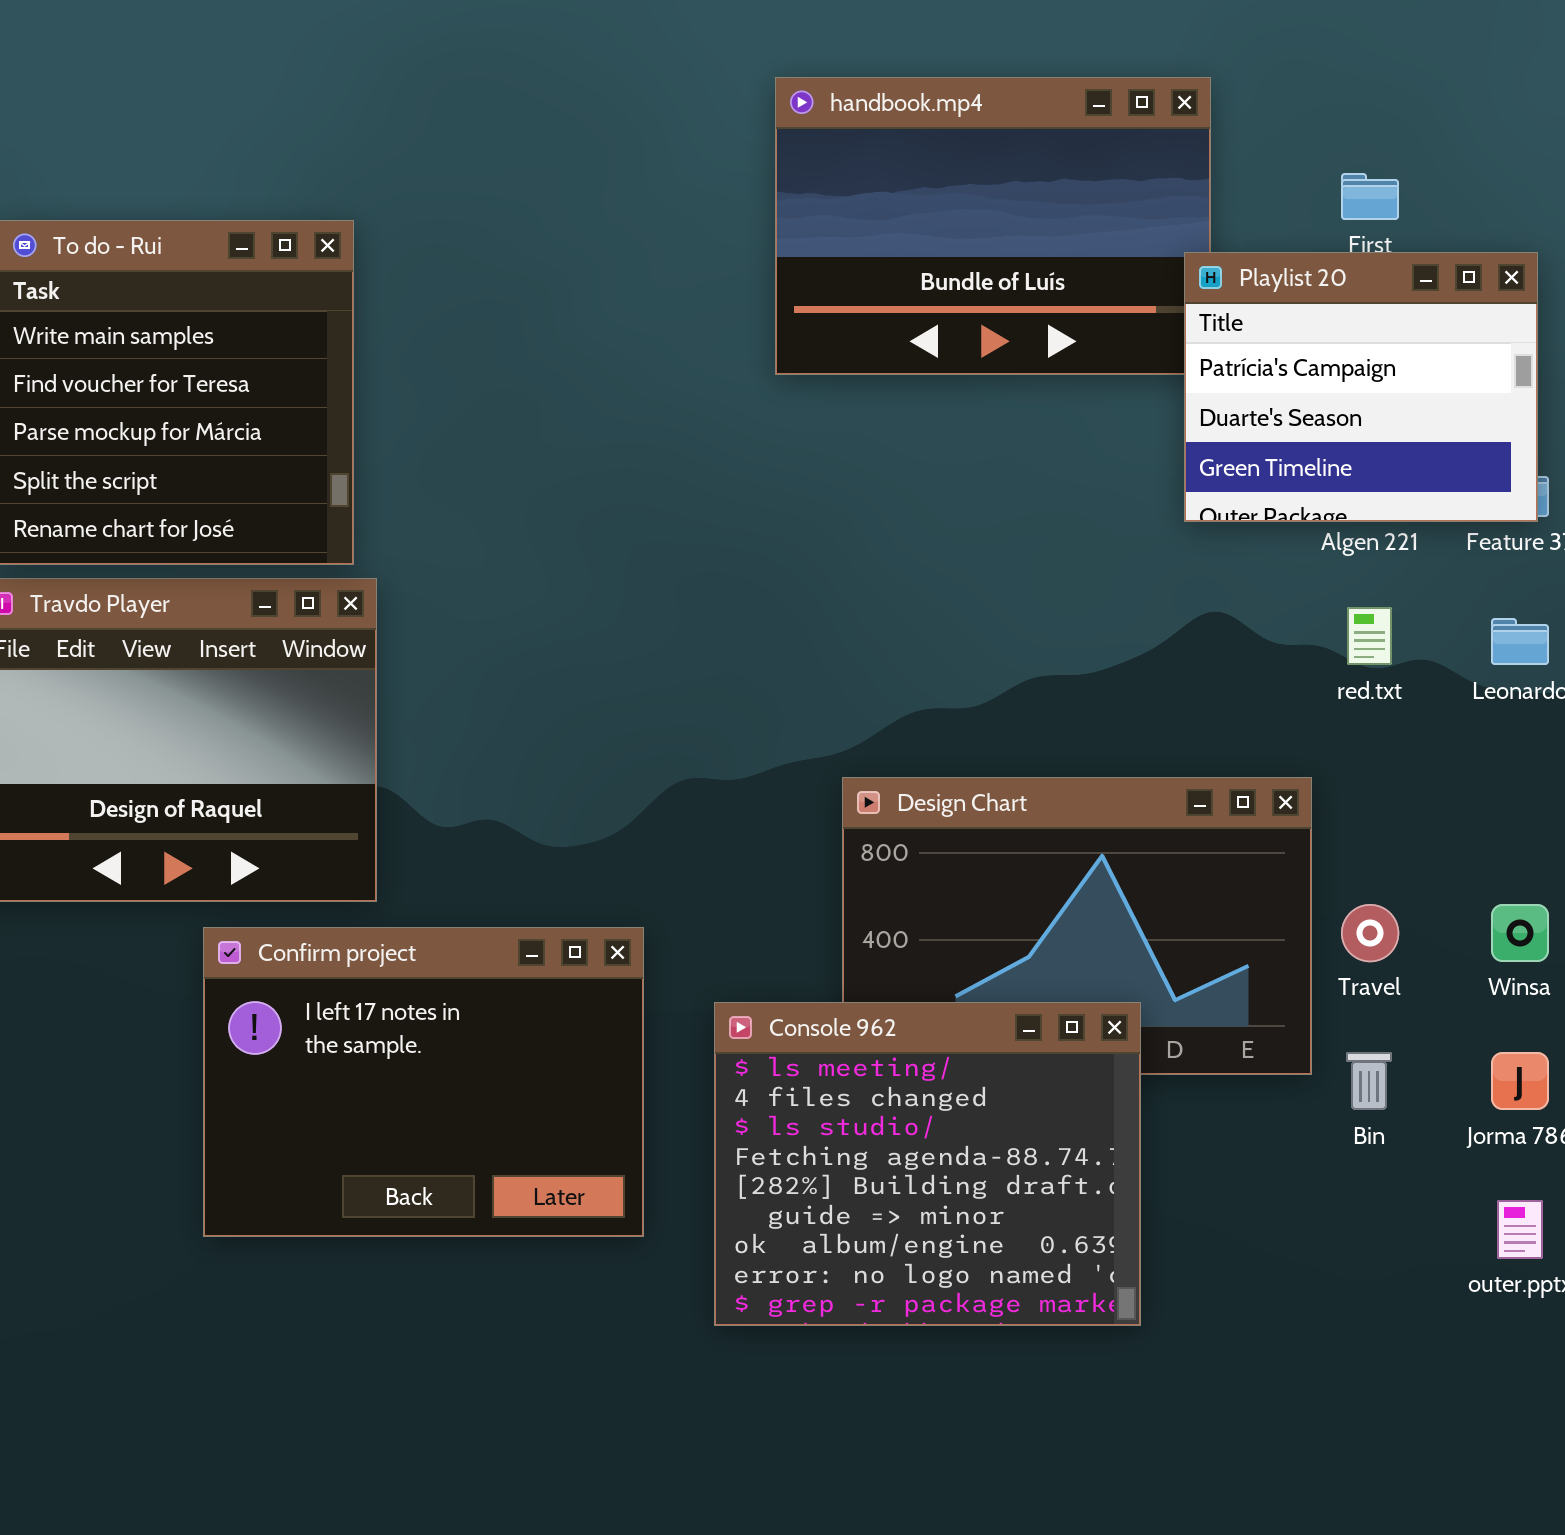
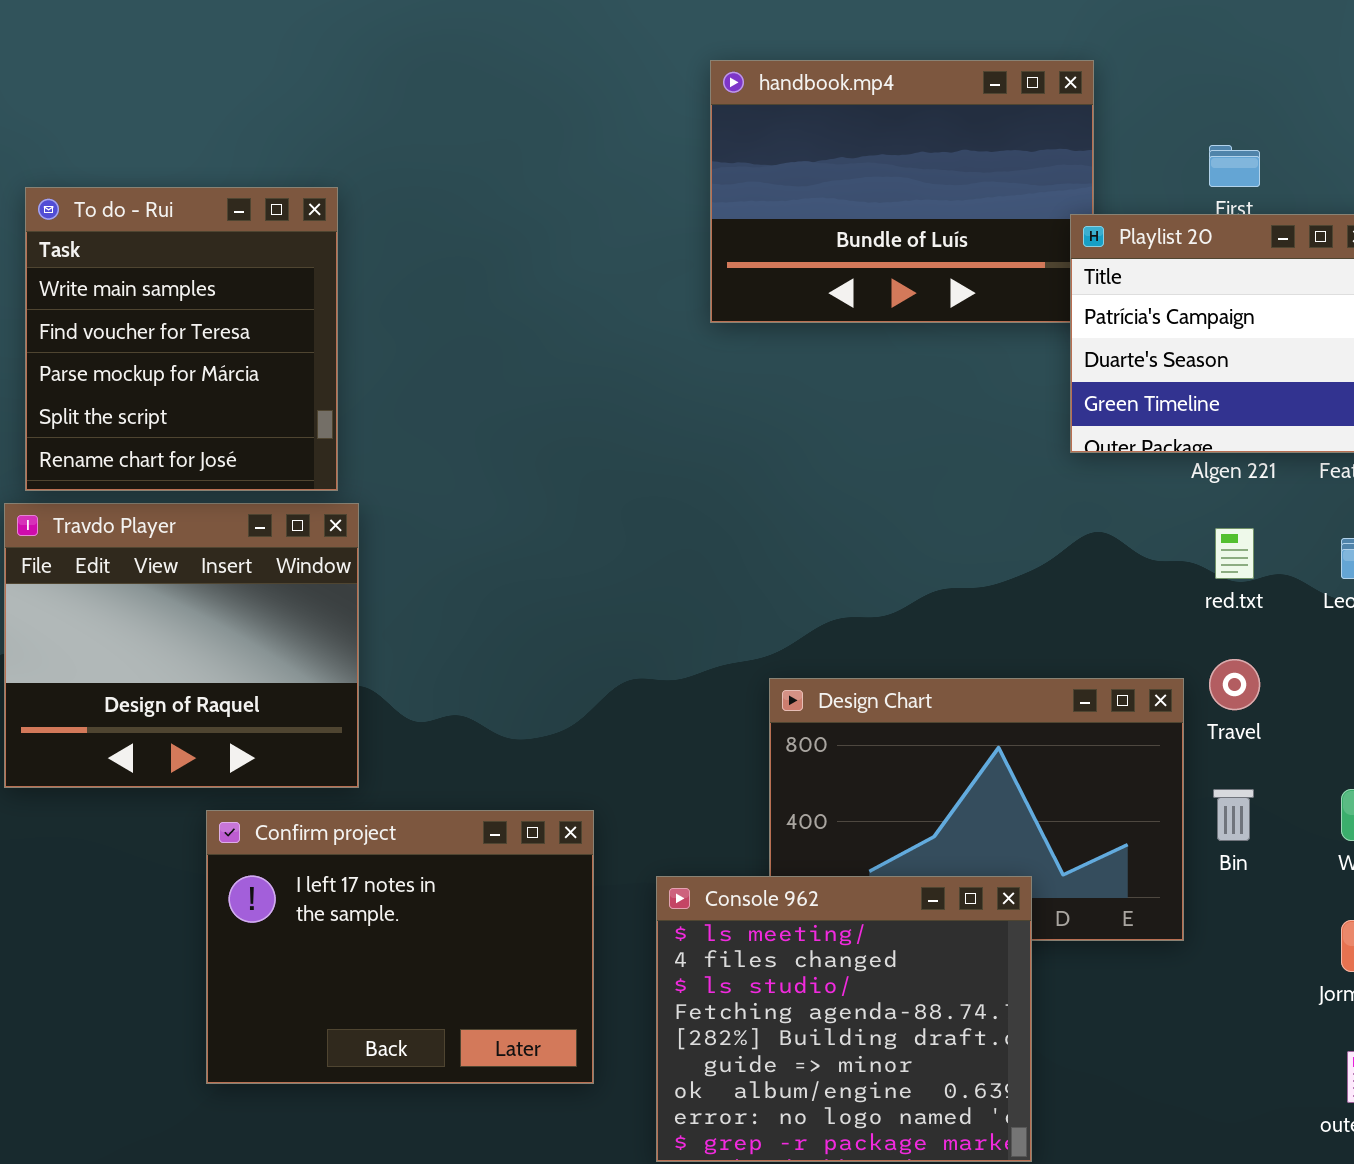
Travel: [1341,904,1399,962] -> [1209,659,1260,710], moved
Bin: [1346,1052,1392,1110] -> [1213,789,1254,841], moved

